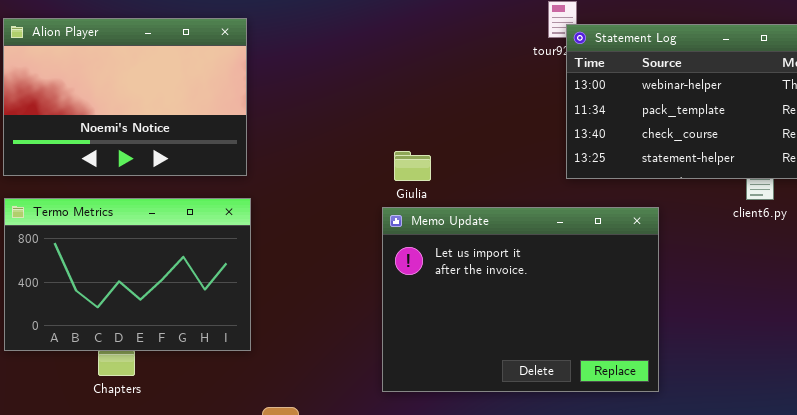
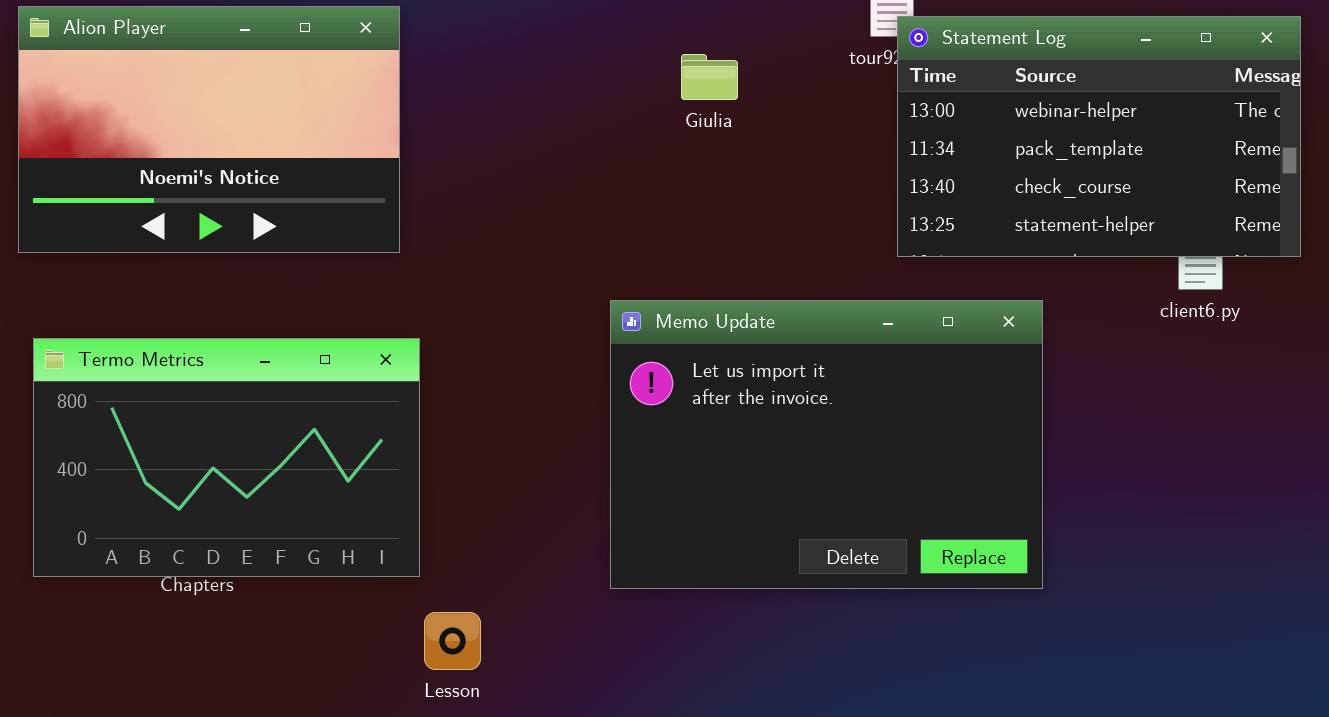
Giulia: [394,151,431,181] -> [681,54,738,100], moved
Termo Metrics: [4,198,251,351] -> [33,338,420,577], moved

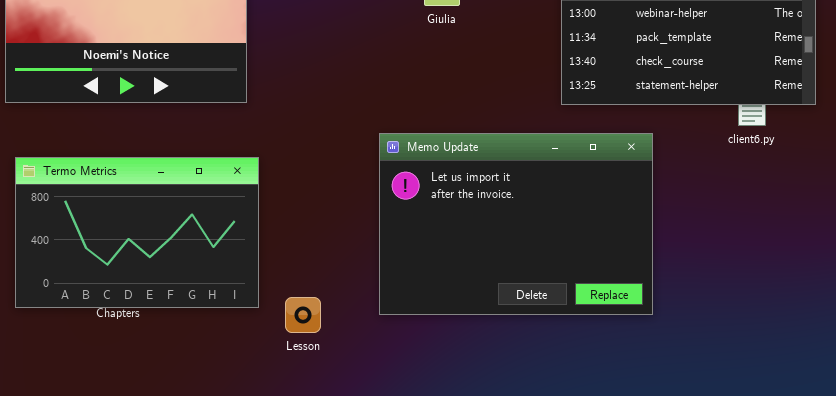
Lesson: [424,612,481,670] -> [285,297,321,333], moved

